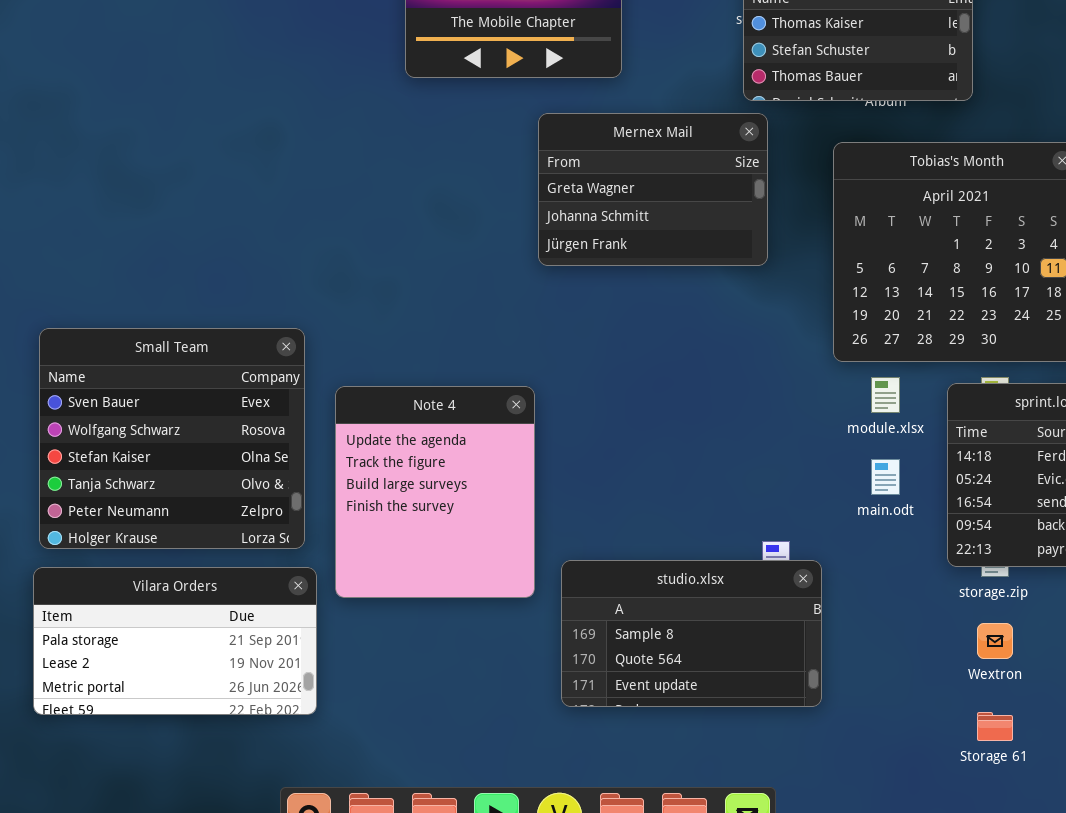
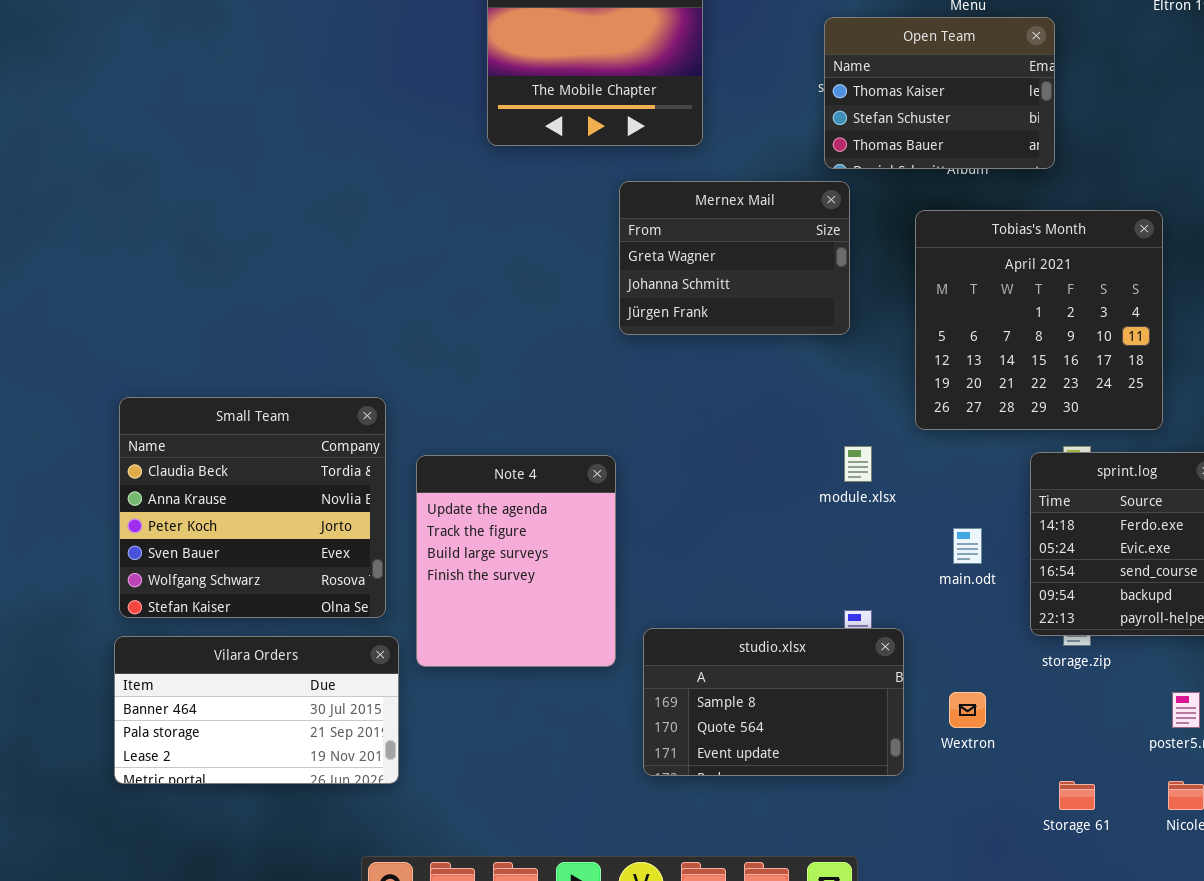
Small Team: [39,328,305,549] -> [119,397,386,618], scrolled up 3 rows
module.xlsx: [871,377,900,413] -> [844,446,872,482], moved
Vilara Orders: [33,567,317,715] -> [114,636,399,784], scrolled up 1 row
Wextron: [977,623,1013,659] -> [949,692,986,728], moved

